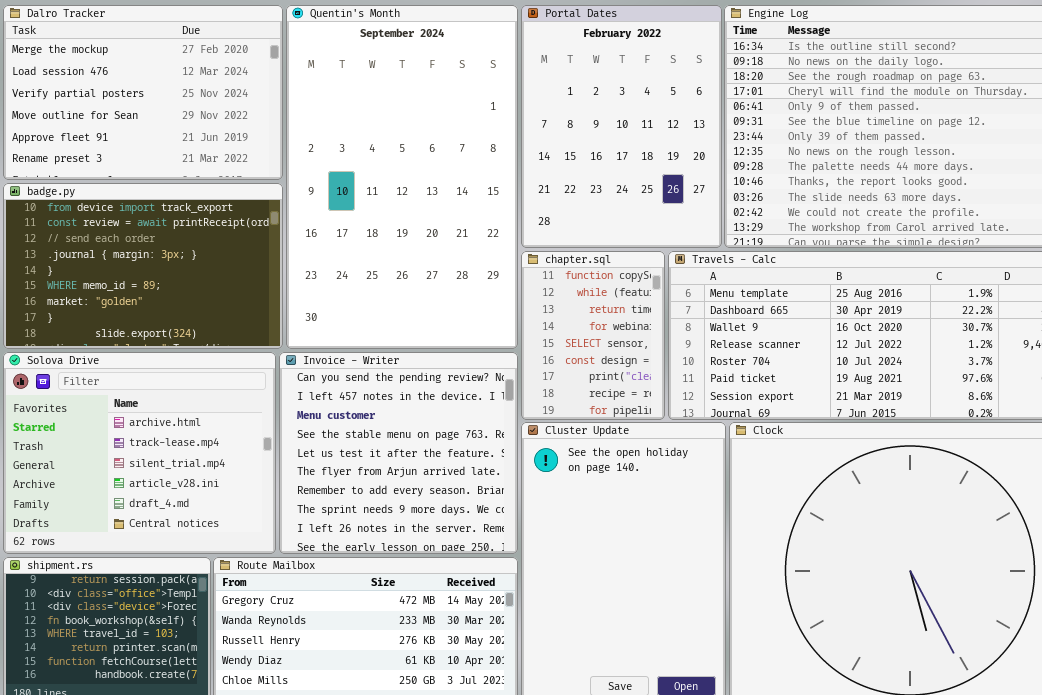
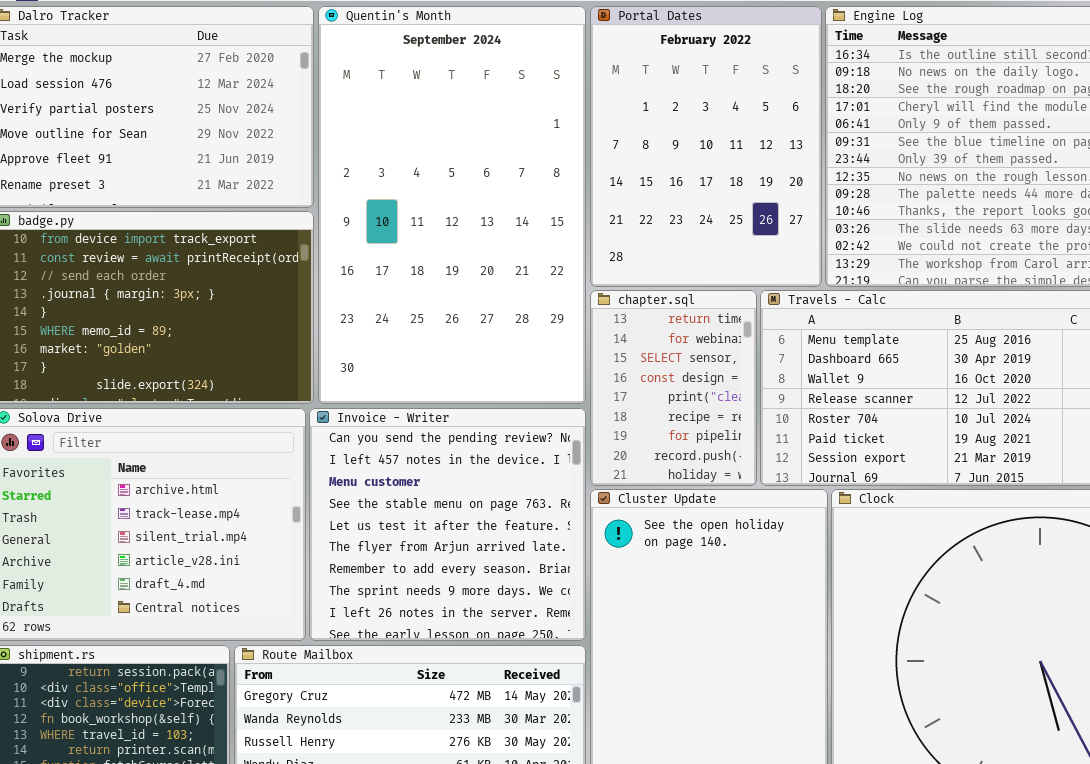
chapter.sql: [521,251,665,420] -> [590,290,757,486], scrolled down 2 rows

